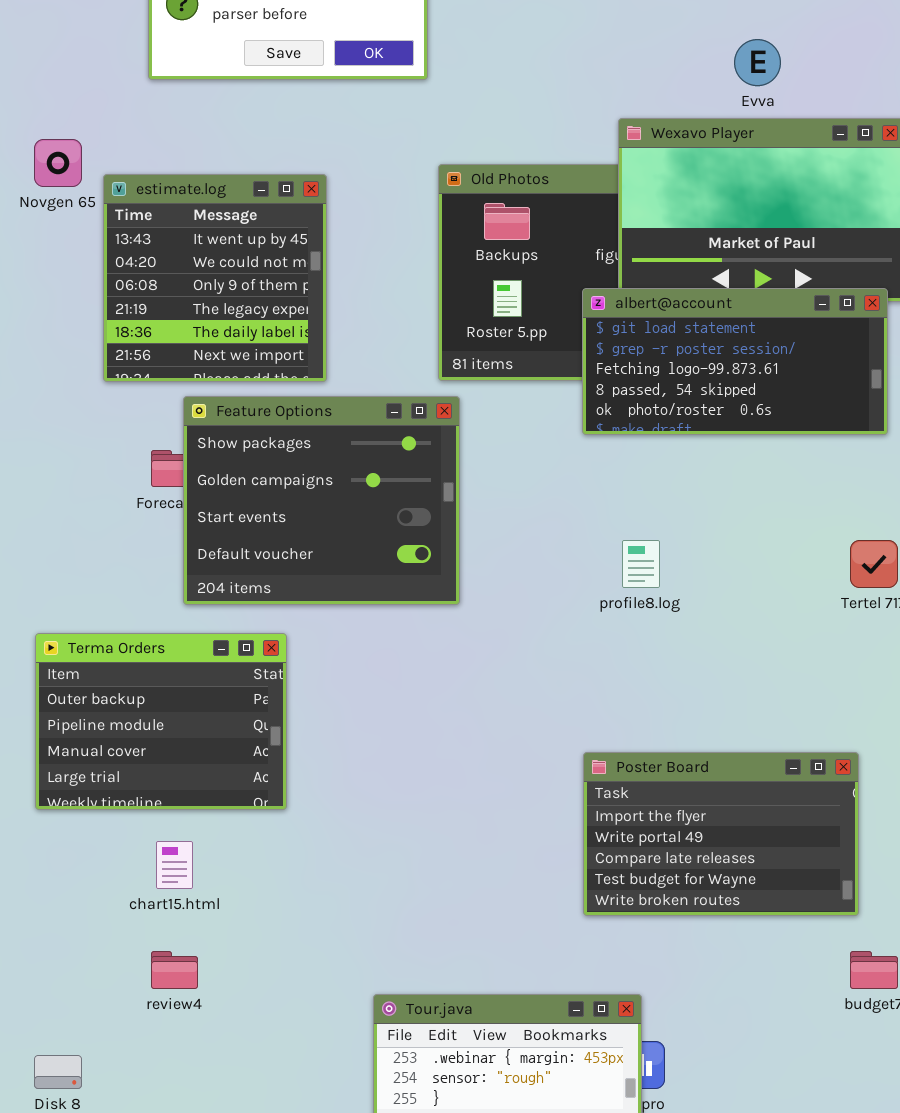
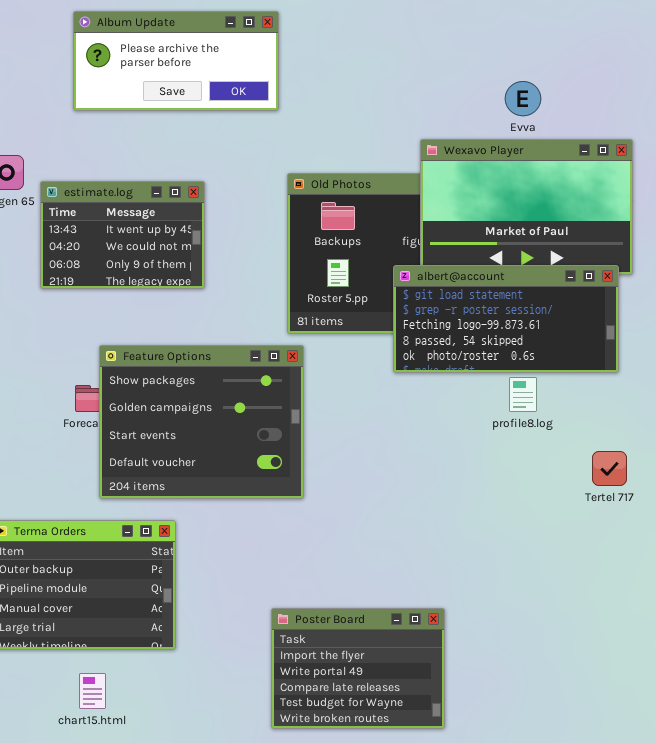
estimate.log: [103,174,327,382] -> [40,181,205,289], resized
profile8.log: [622,540,660,588] -> [509,377,537,412], moved
Poster Board: [583,752,859,916] -> [271,608,445,729], moved, resized

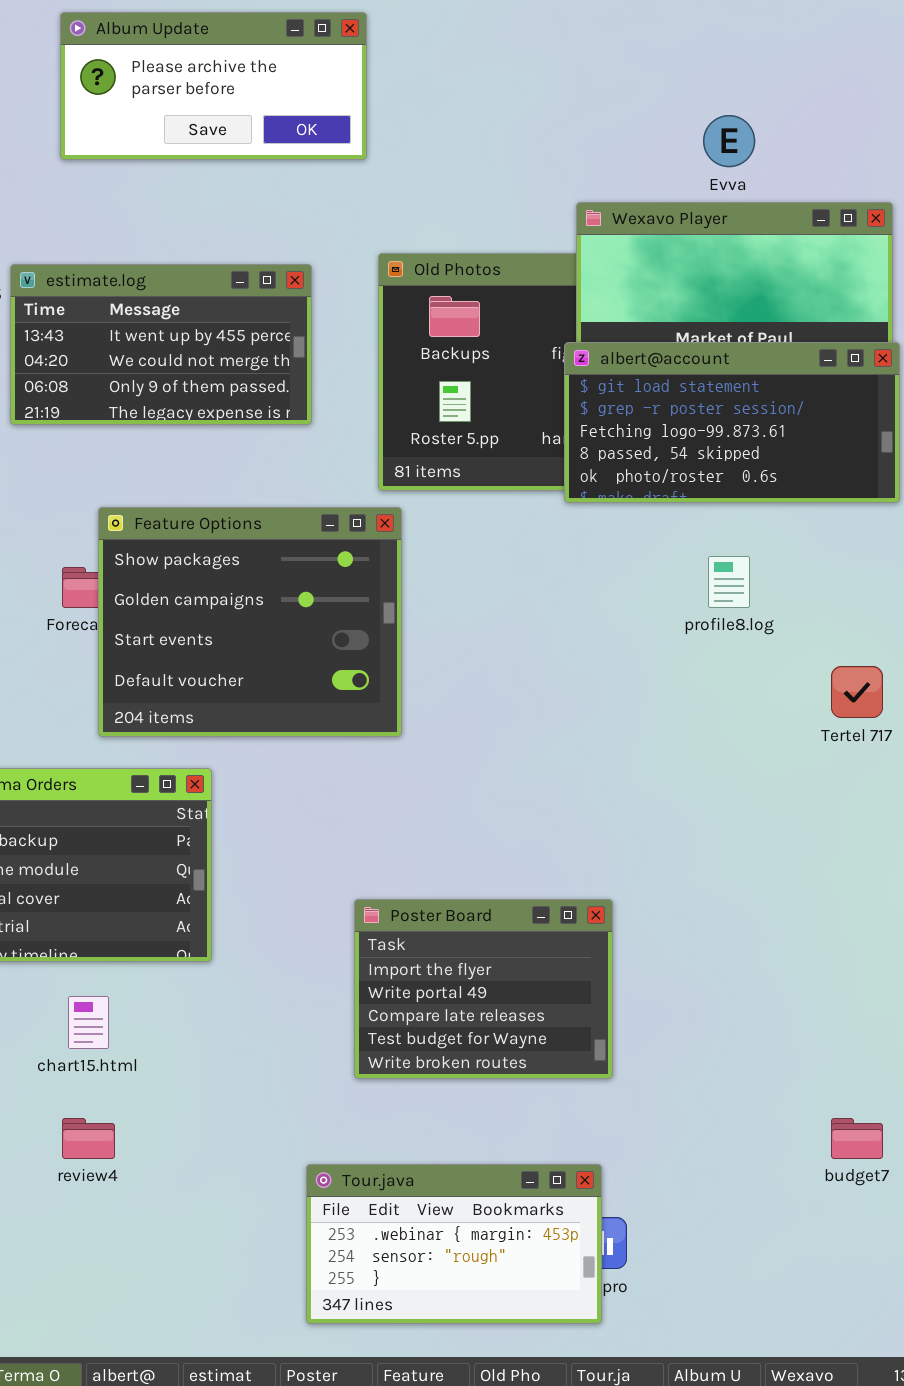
estimate.log: [40,181,205,289] -> [10,264,312,425], resized
albert@account: [393,265,619,373] -> [564,342,900,503], moved

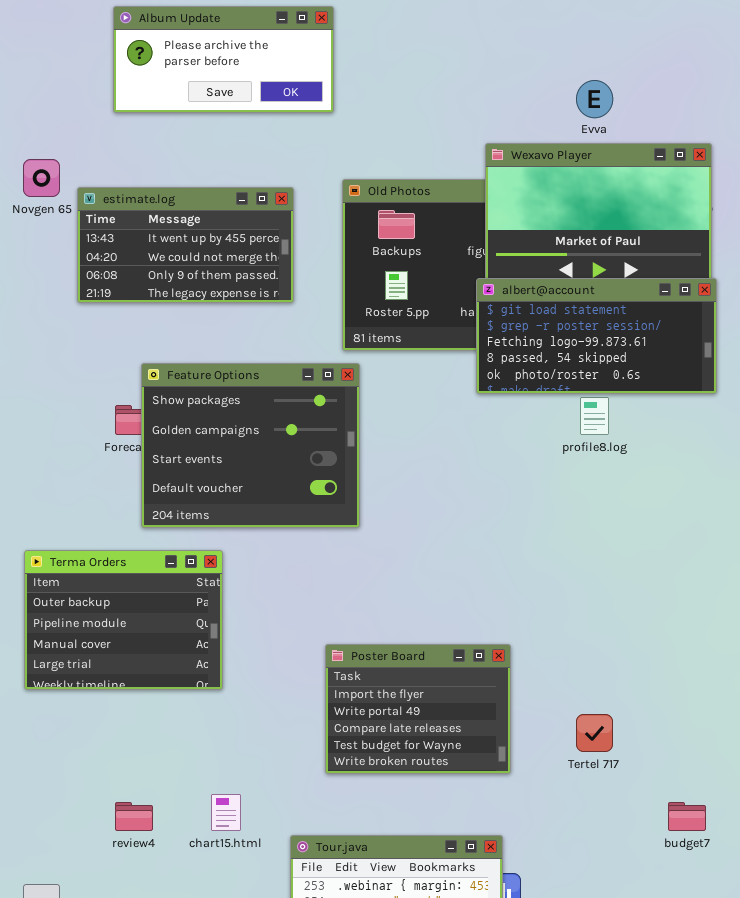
albert@account: [564,342,900,503] -> [476,278,717,394], moved
Tertel 717: [831,666,883,718] -> [576,714,613,752], moved
chart15.html: [68,996,109,1049] -> [211,794,241,831], moved

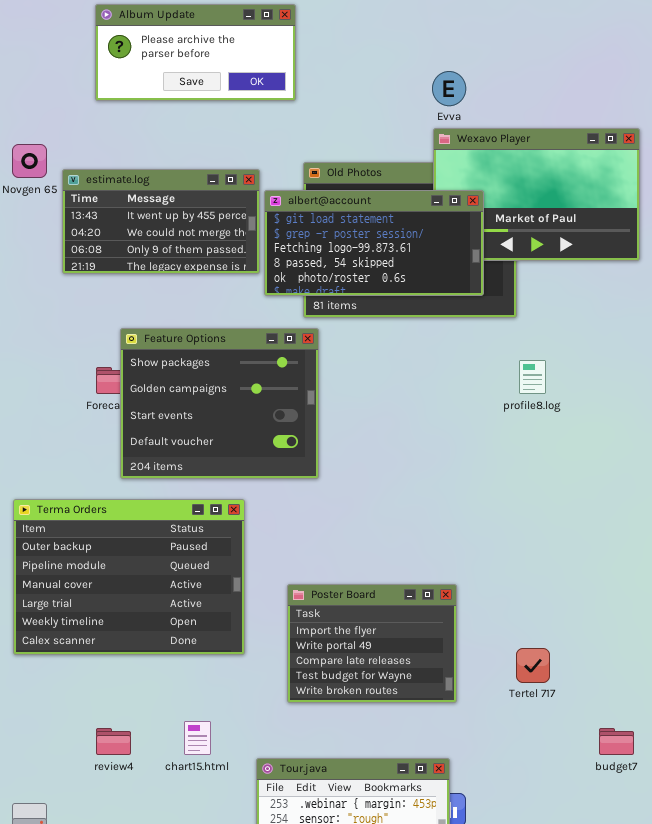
Evva: [576,80,613,118] -> [432,71,466,106], moved
albert@account: [476,278,717,394] -> [264,190,484,296], moved
Terma Orders: [24,550,223,690] -> [13,499,245,655], resized

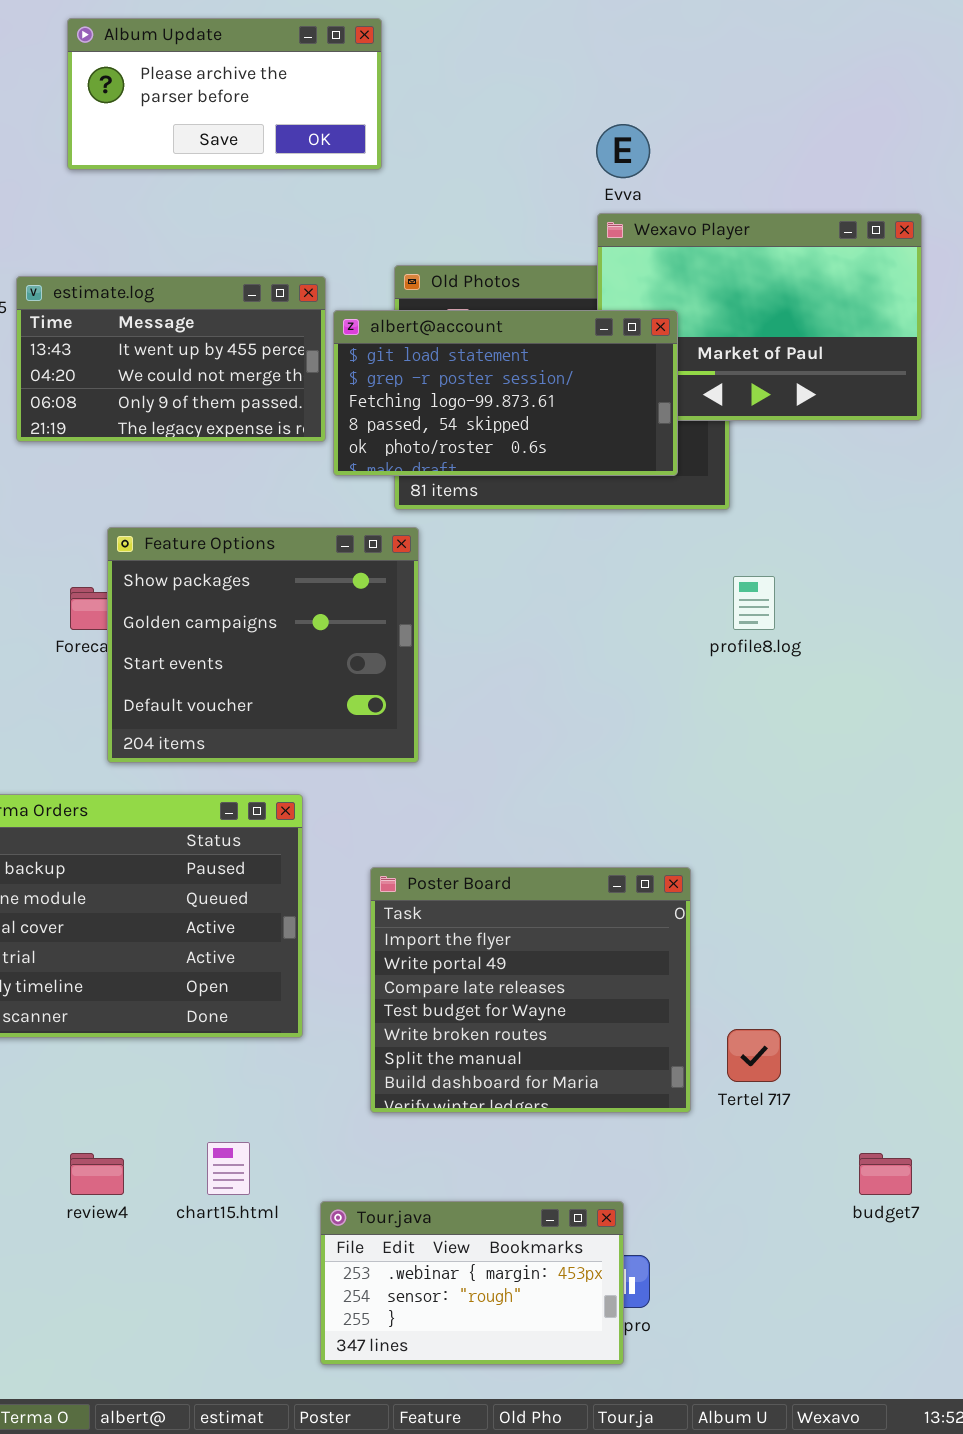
Poster Board: [287,584,457,703] -> [370,867,691,1113], resized

